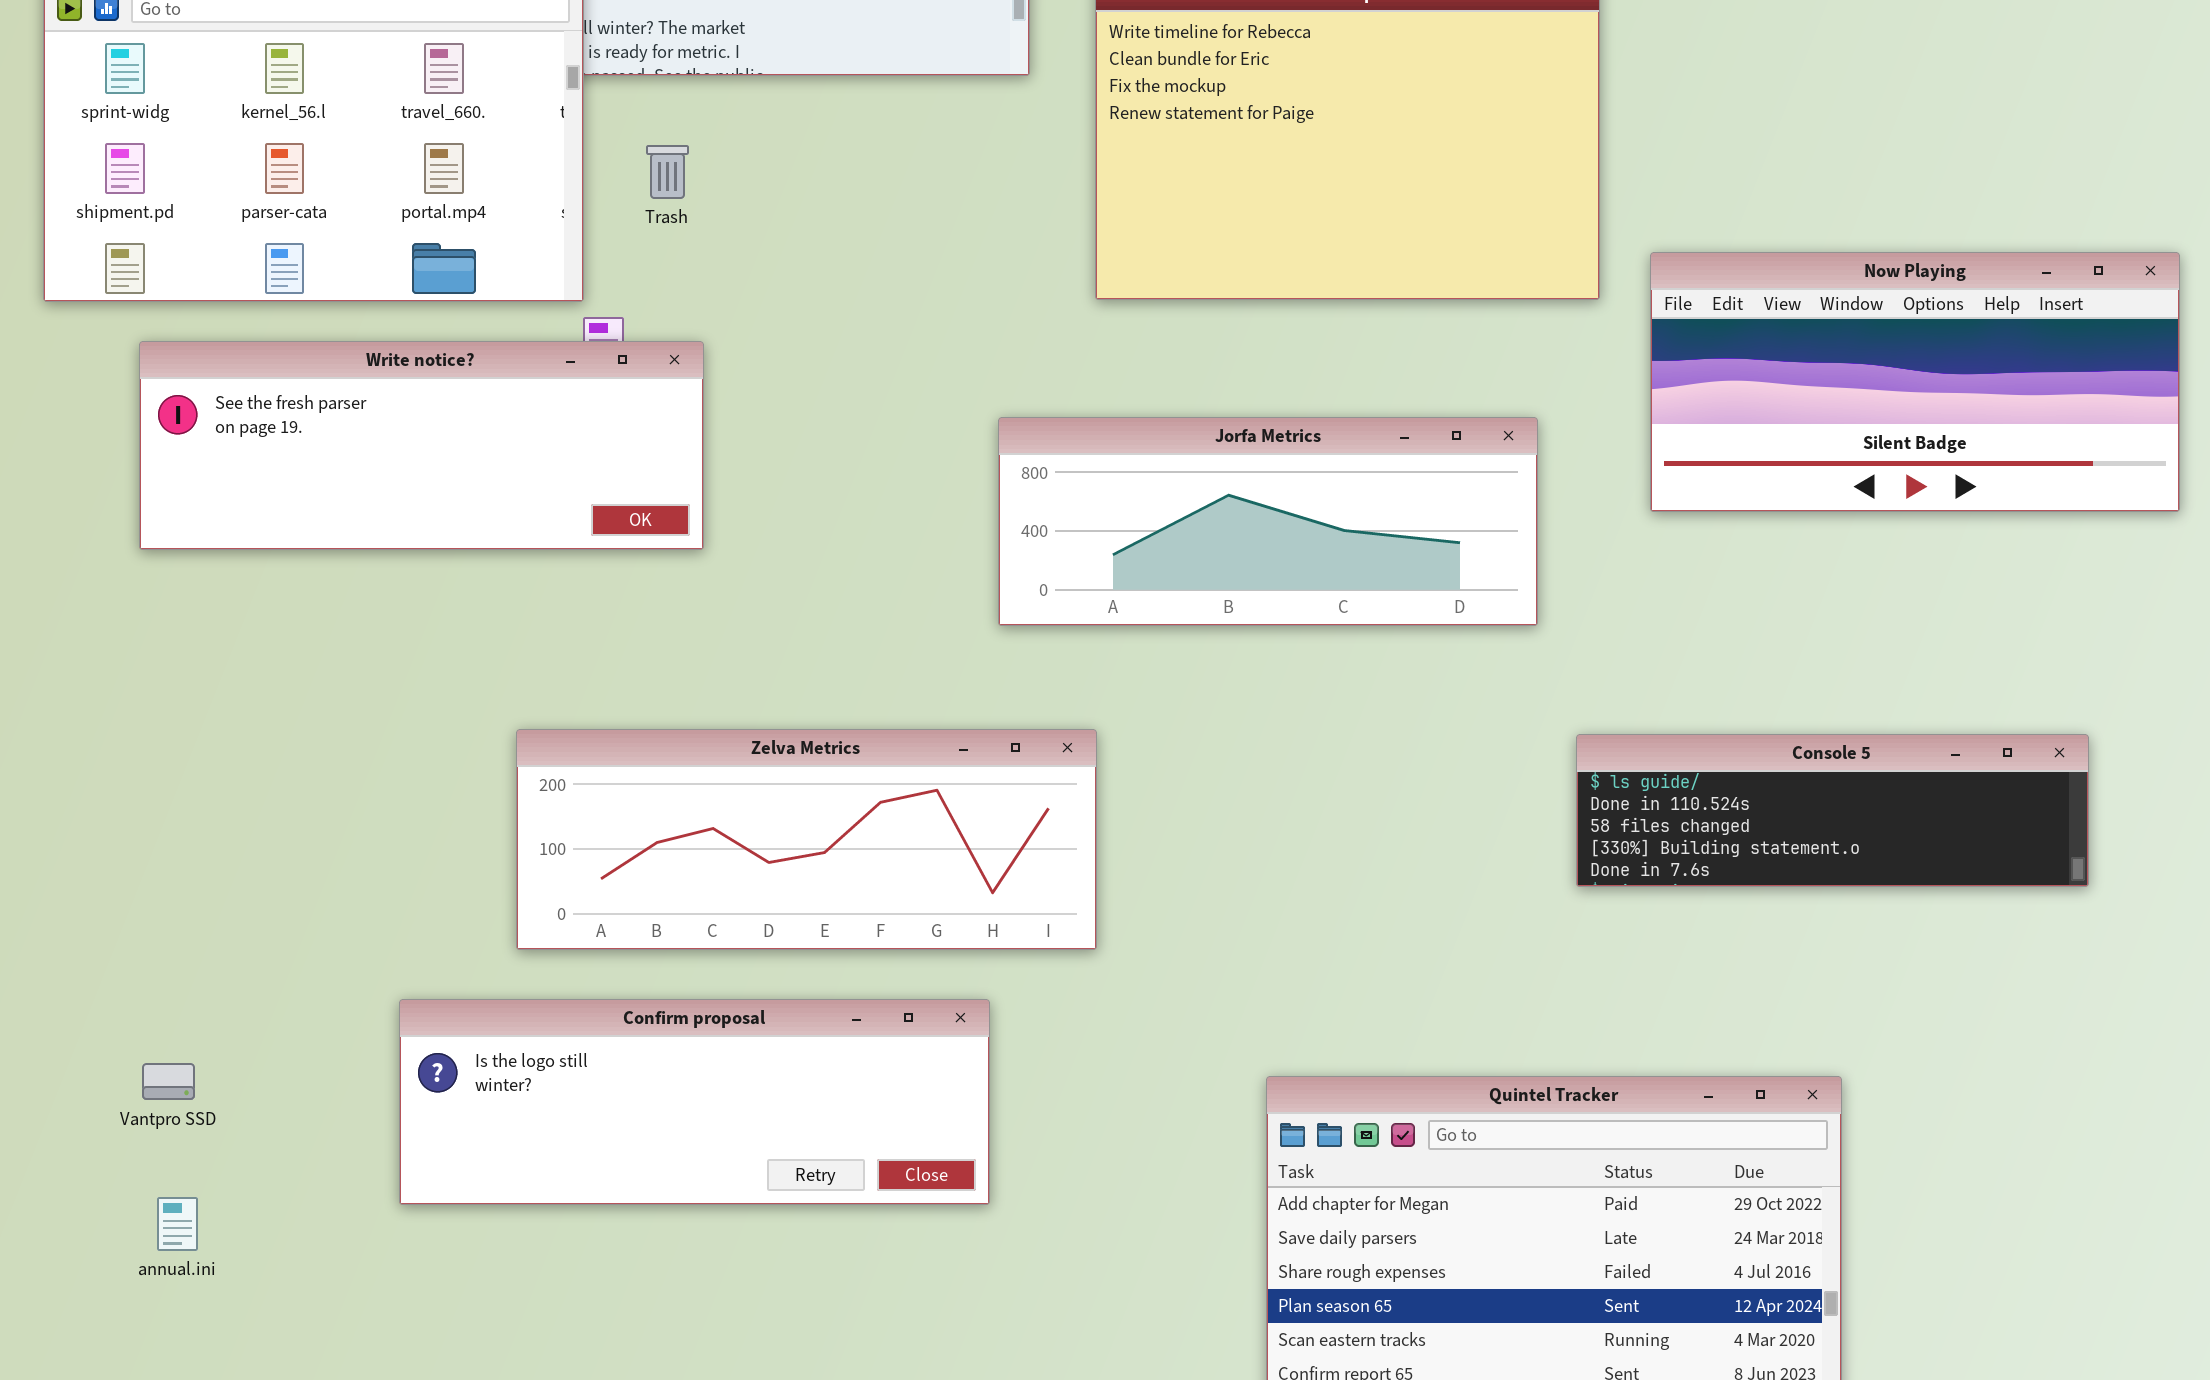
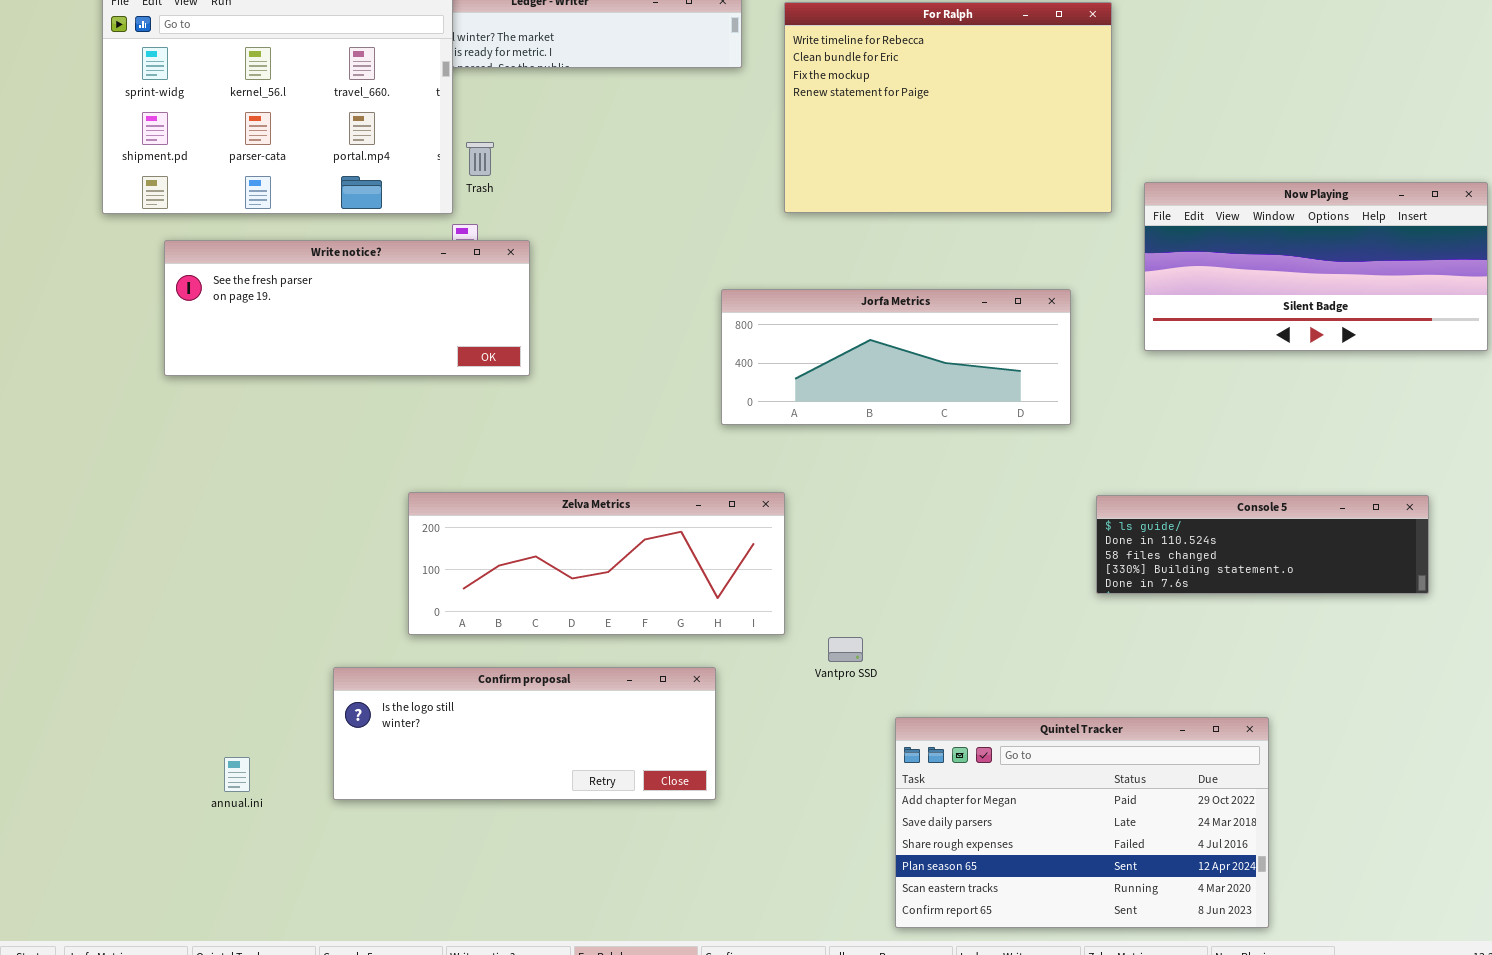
Trash: [646,145,689,199] -> [466,142,494,176], moved
Vantpro SSD: [142,1063,195,1100] -> [828,637,863,662], moved
annual.ini: [157,1197,198,1251] -> [224,757,250,792], moved

